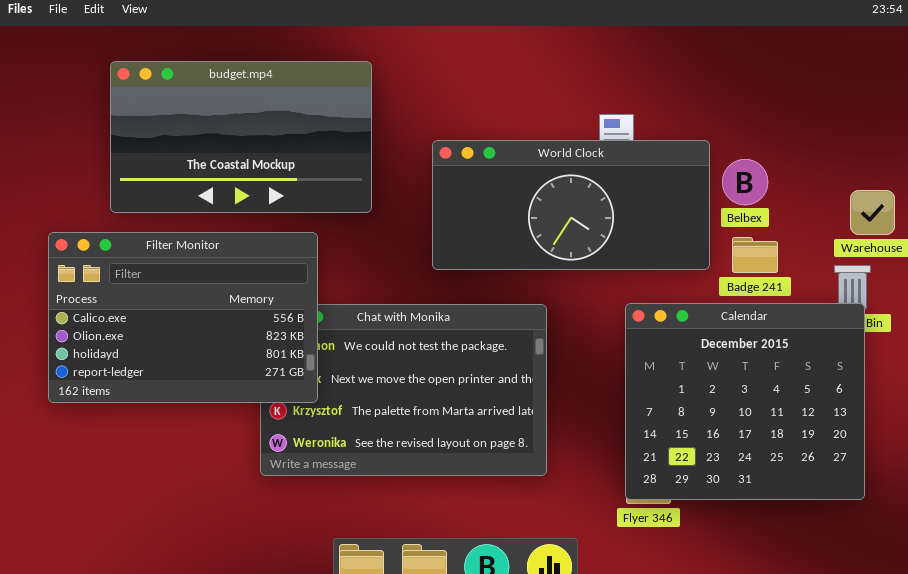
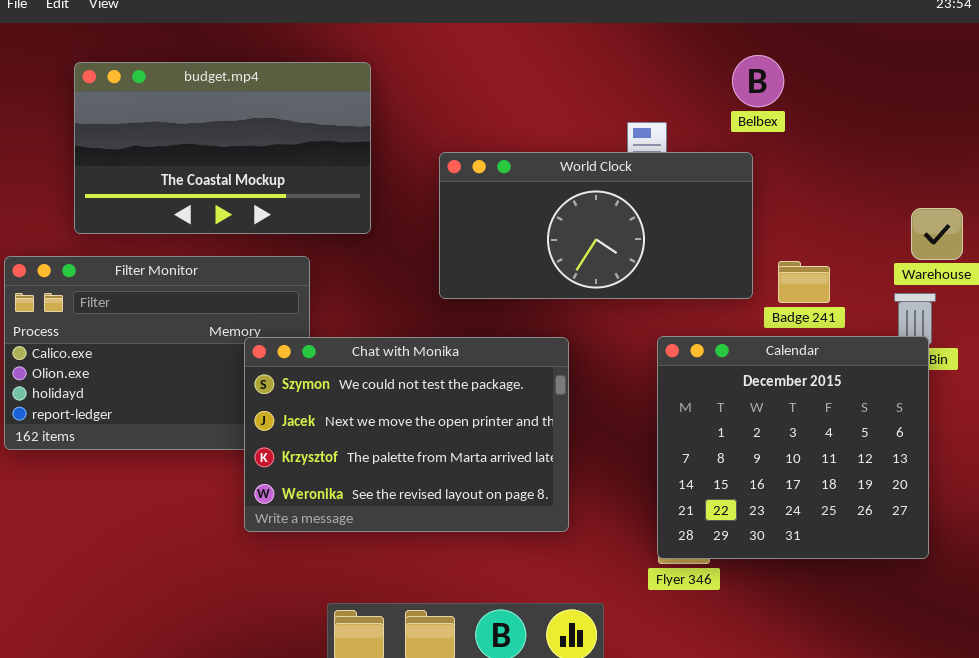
Belbex: [722,159,768,205] -> [732,55,784,107], moved
Chat with Monika: [260,304,547,476] -> [244,337,569,532], raised

